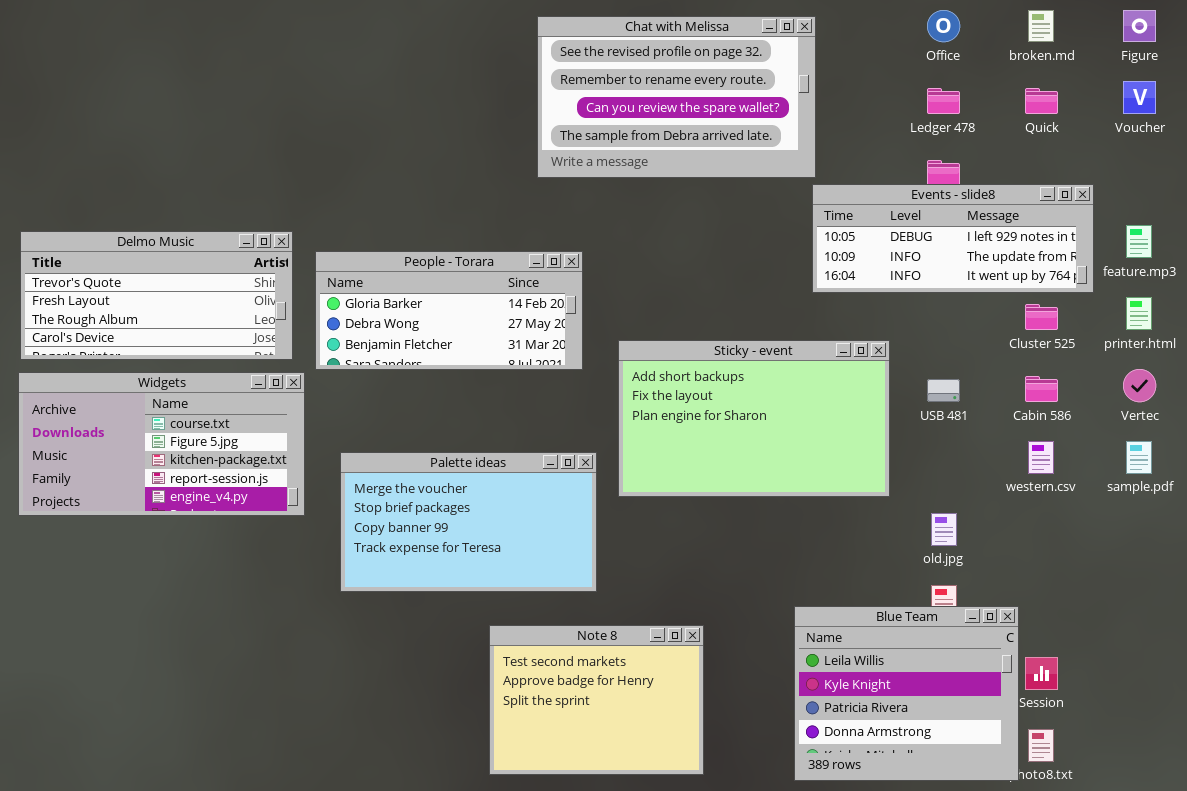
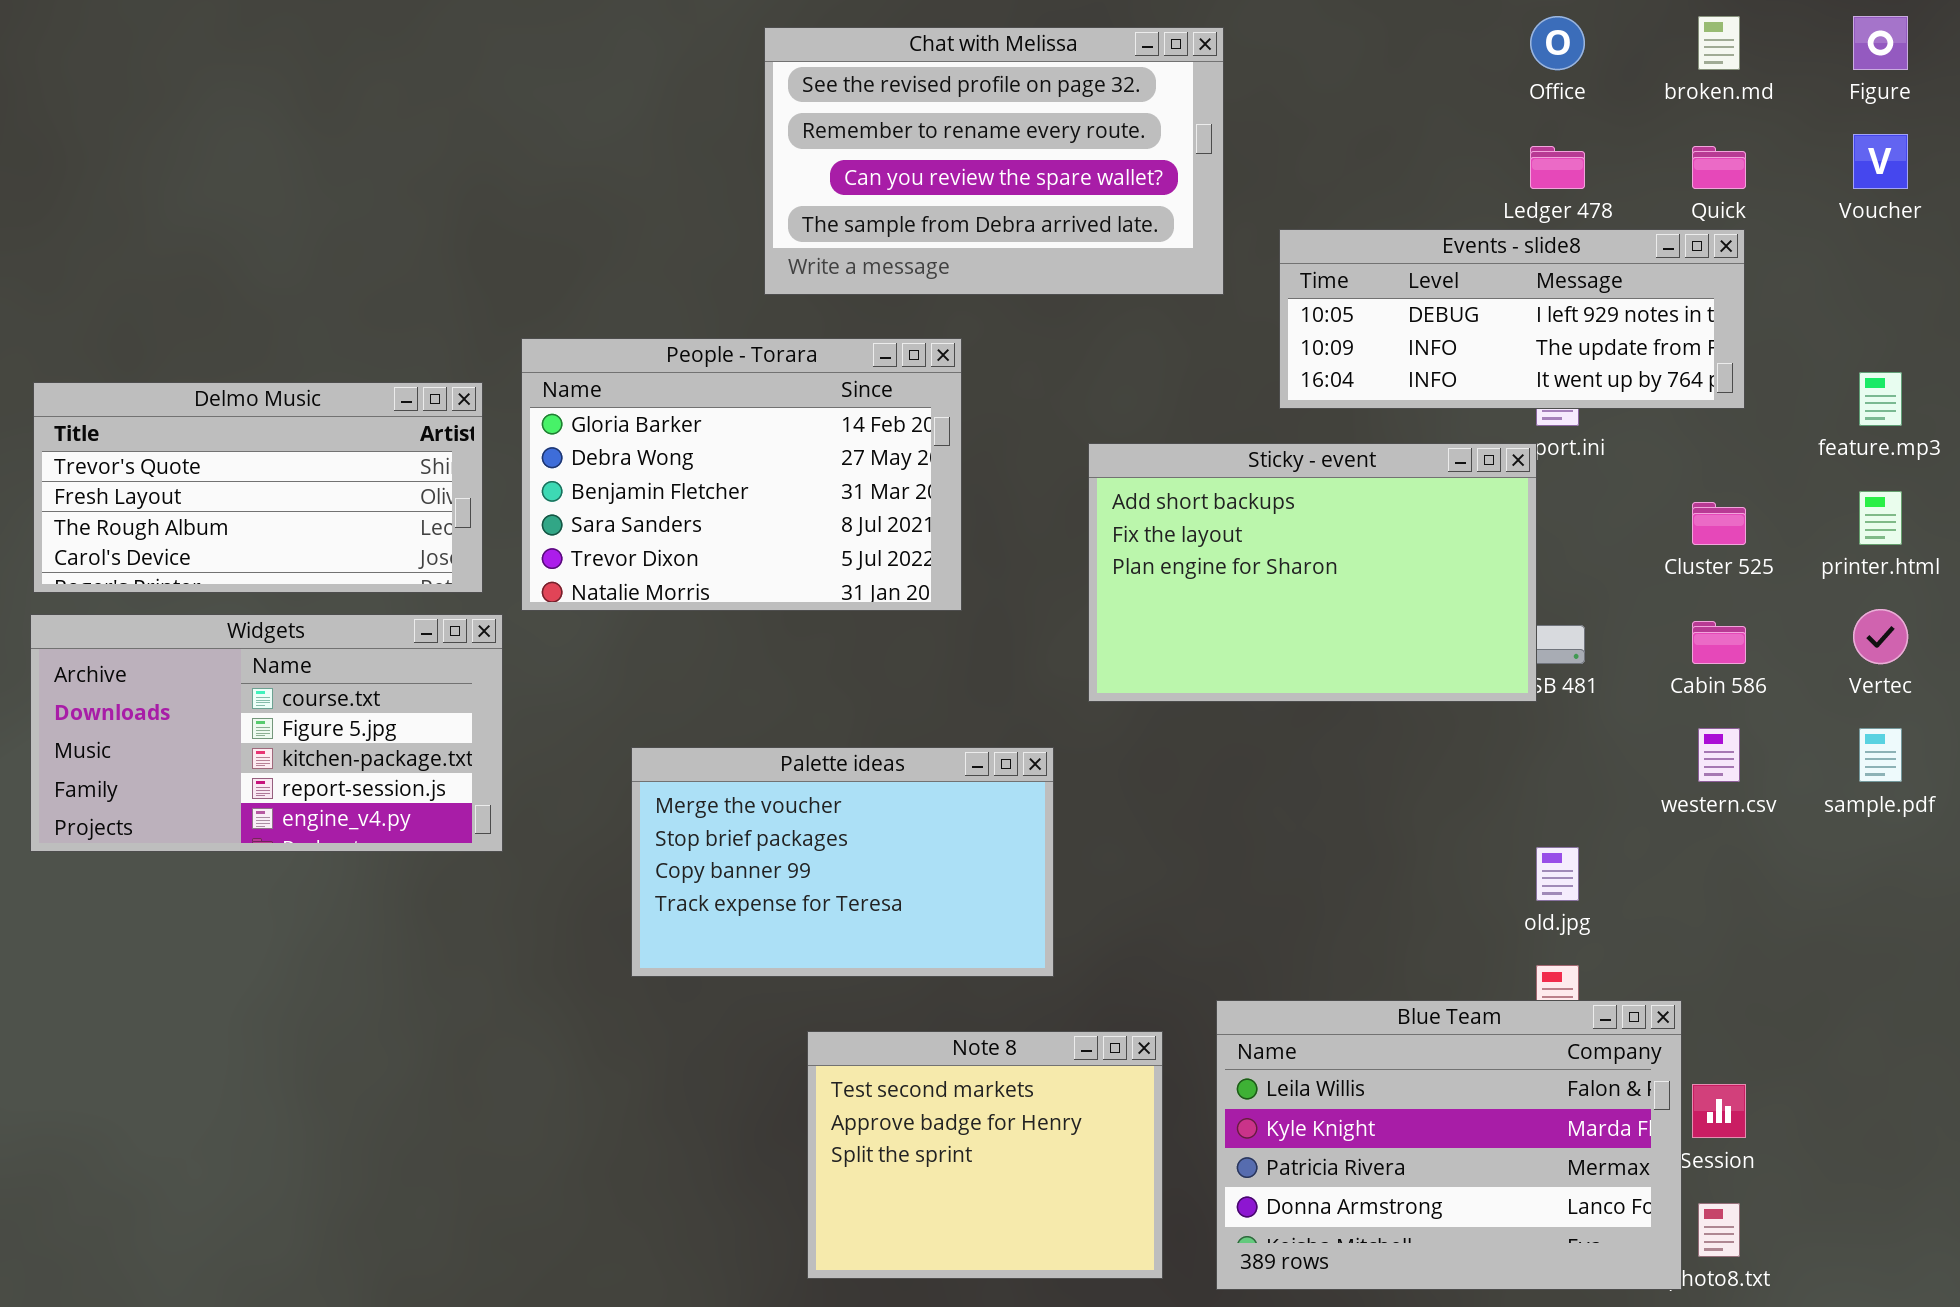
Chat with Melissa: [537,16,816,178] -> [764,27,1224,295], moved
Events - slide8: [812,184,1094,293] -> [1279,229,1745,409], moved
People - Torara: [315,251,583,370] -> [521,338,962,611], resized
Sticky - event: [618,340,890,497] -> [1088,443,1537,702], moved
Palette ideas: [340,452,597,592] -> [631,747,1054,977], moved
Blue Team: [794,606,1019,781] -> [1216,1000,1682,1290], resized

